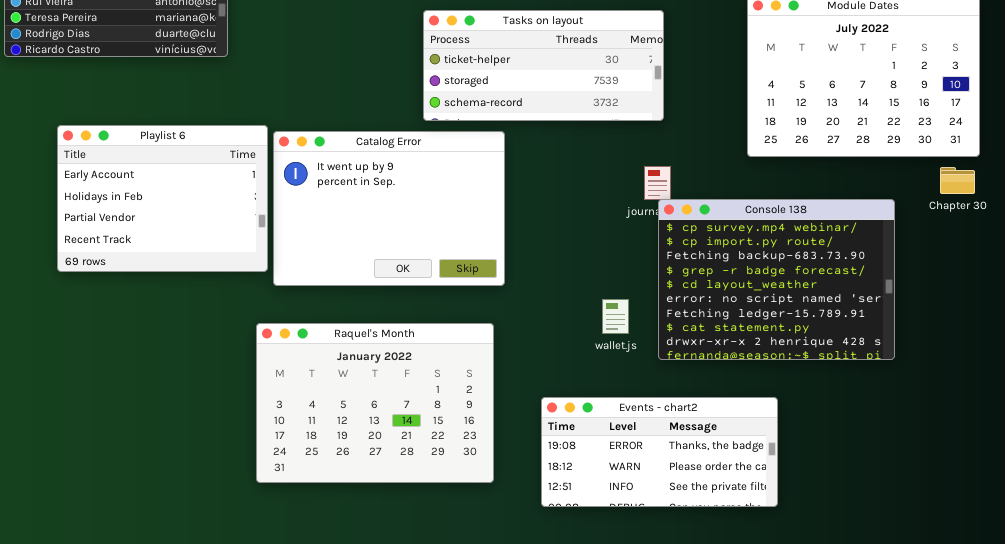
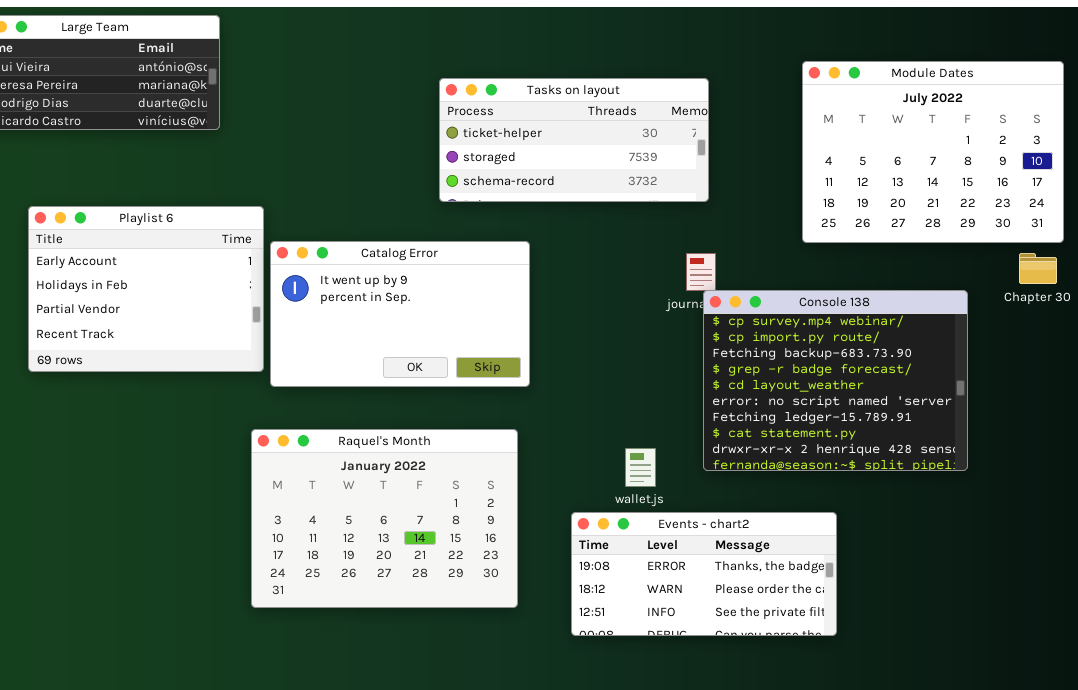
Catalog Error: [273,131,505,286] -> [270,241,530,387], resized
wallet.js: [602,299,629,334] -> [625,448,656,487], moved

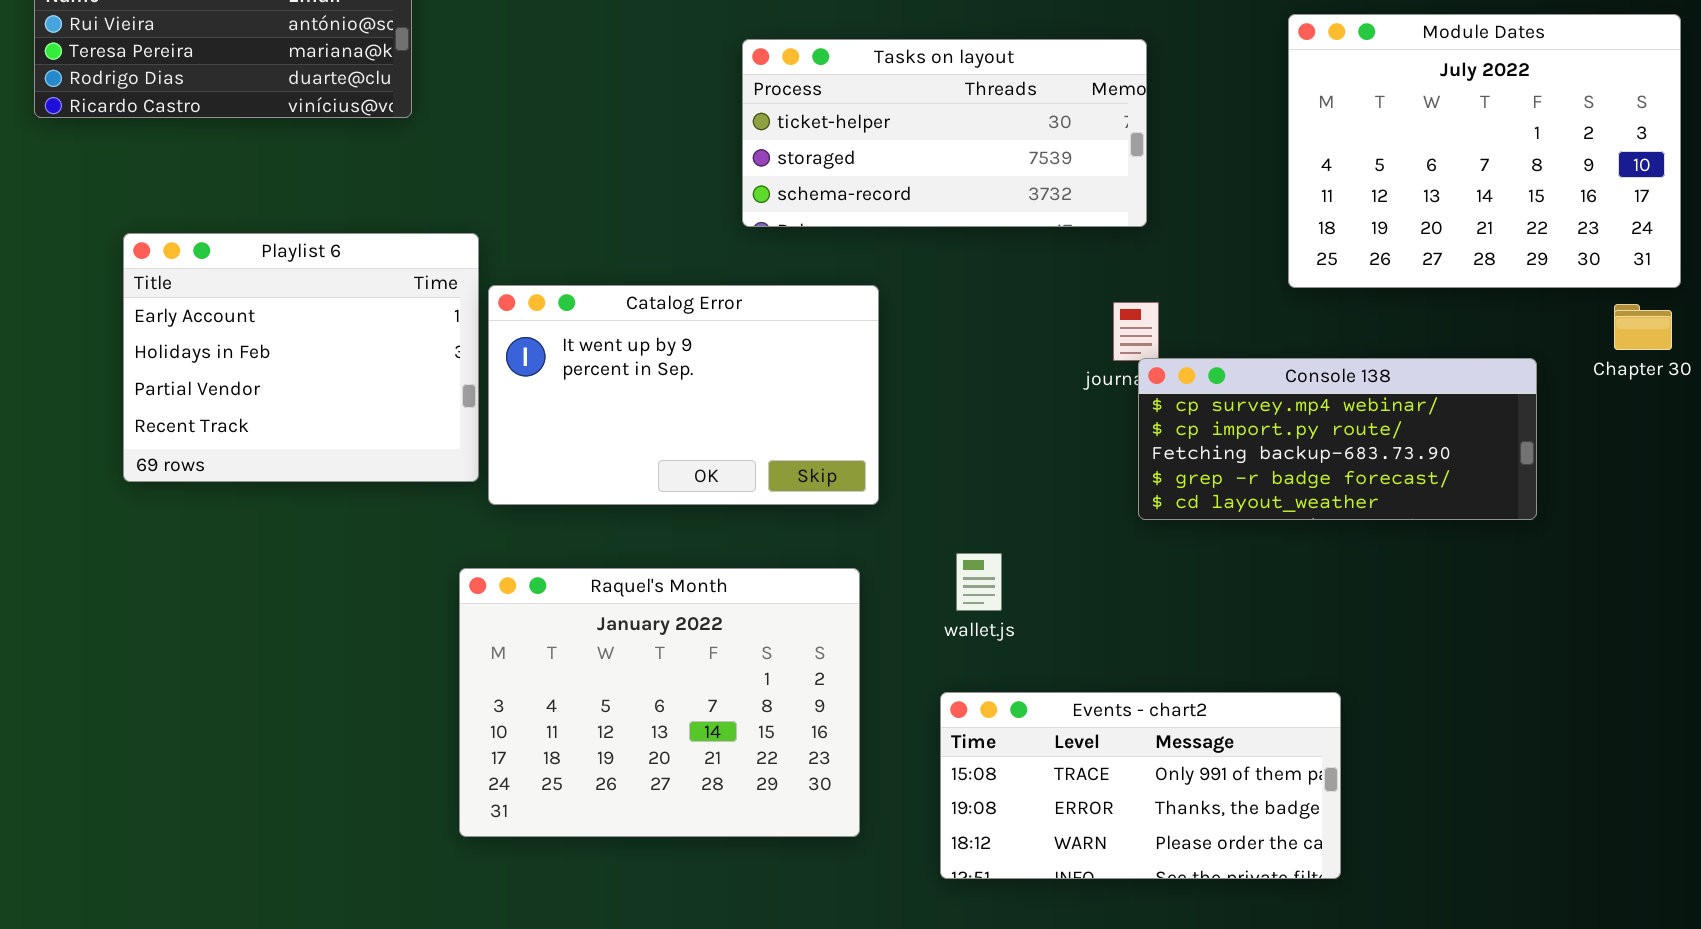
Console 138: [703,290,968,471] -> [1138,358,1537,520], resized
wallet.js: [625,448,656,487] -> [956,553,1002,611], moved
Events - chart2: [571,512,837,636] -> [940,692,1341,879], scrolled up 1 row

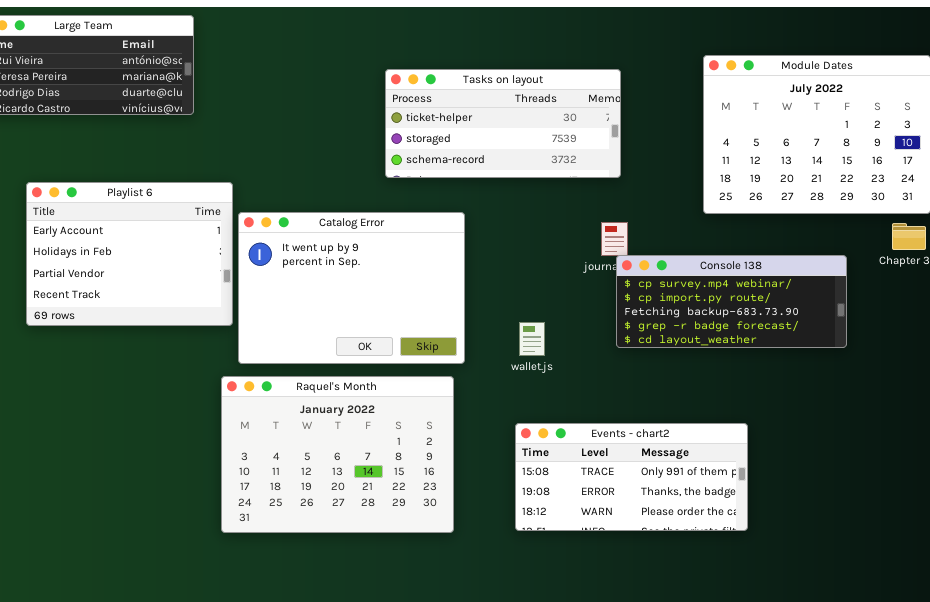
Catalog Error: [488,285,879,505] -> [238,212,465,364], resized
wallet.js: [956,553,1002,611] -> [519,322,545,356], moved
Events - chart2: [940,692,1341,879] -> [515,423,748,531], moved

